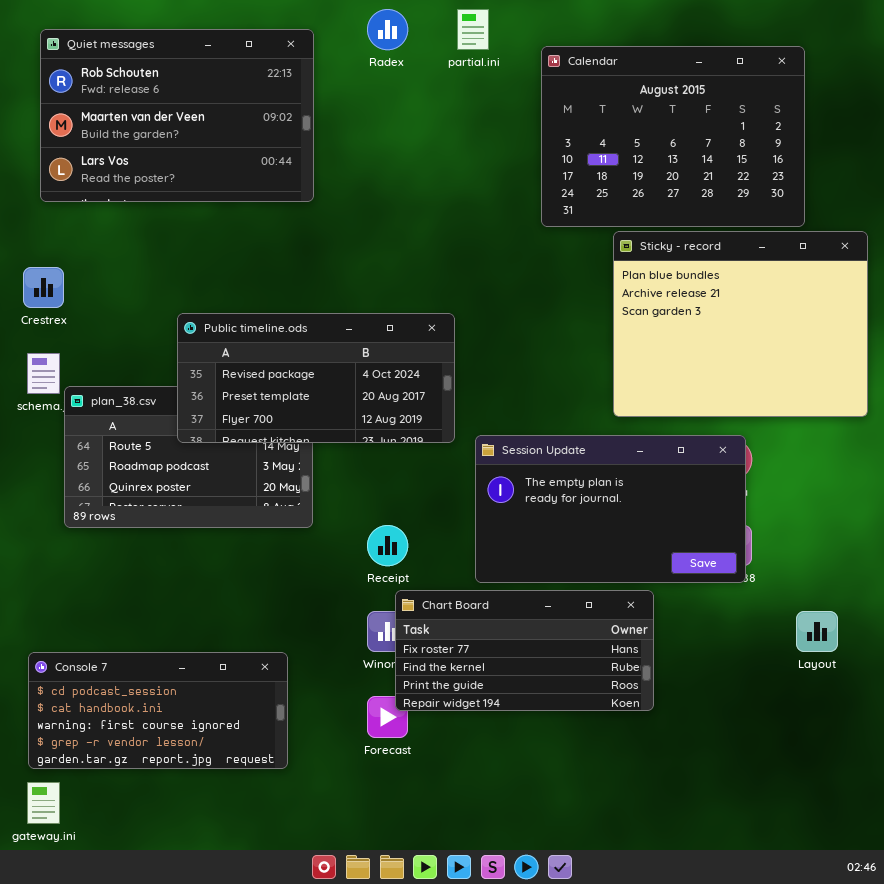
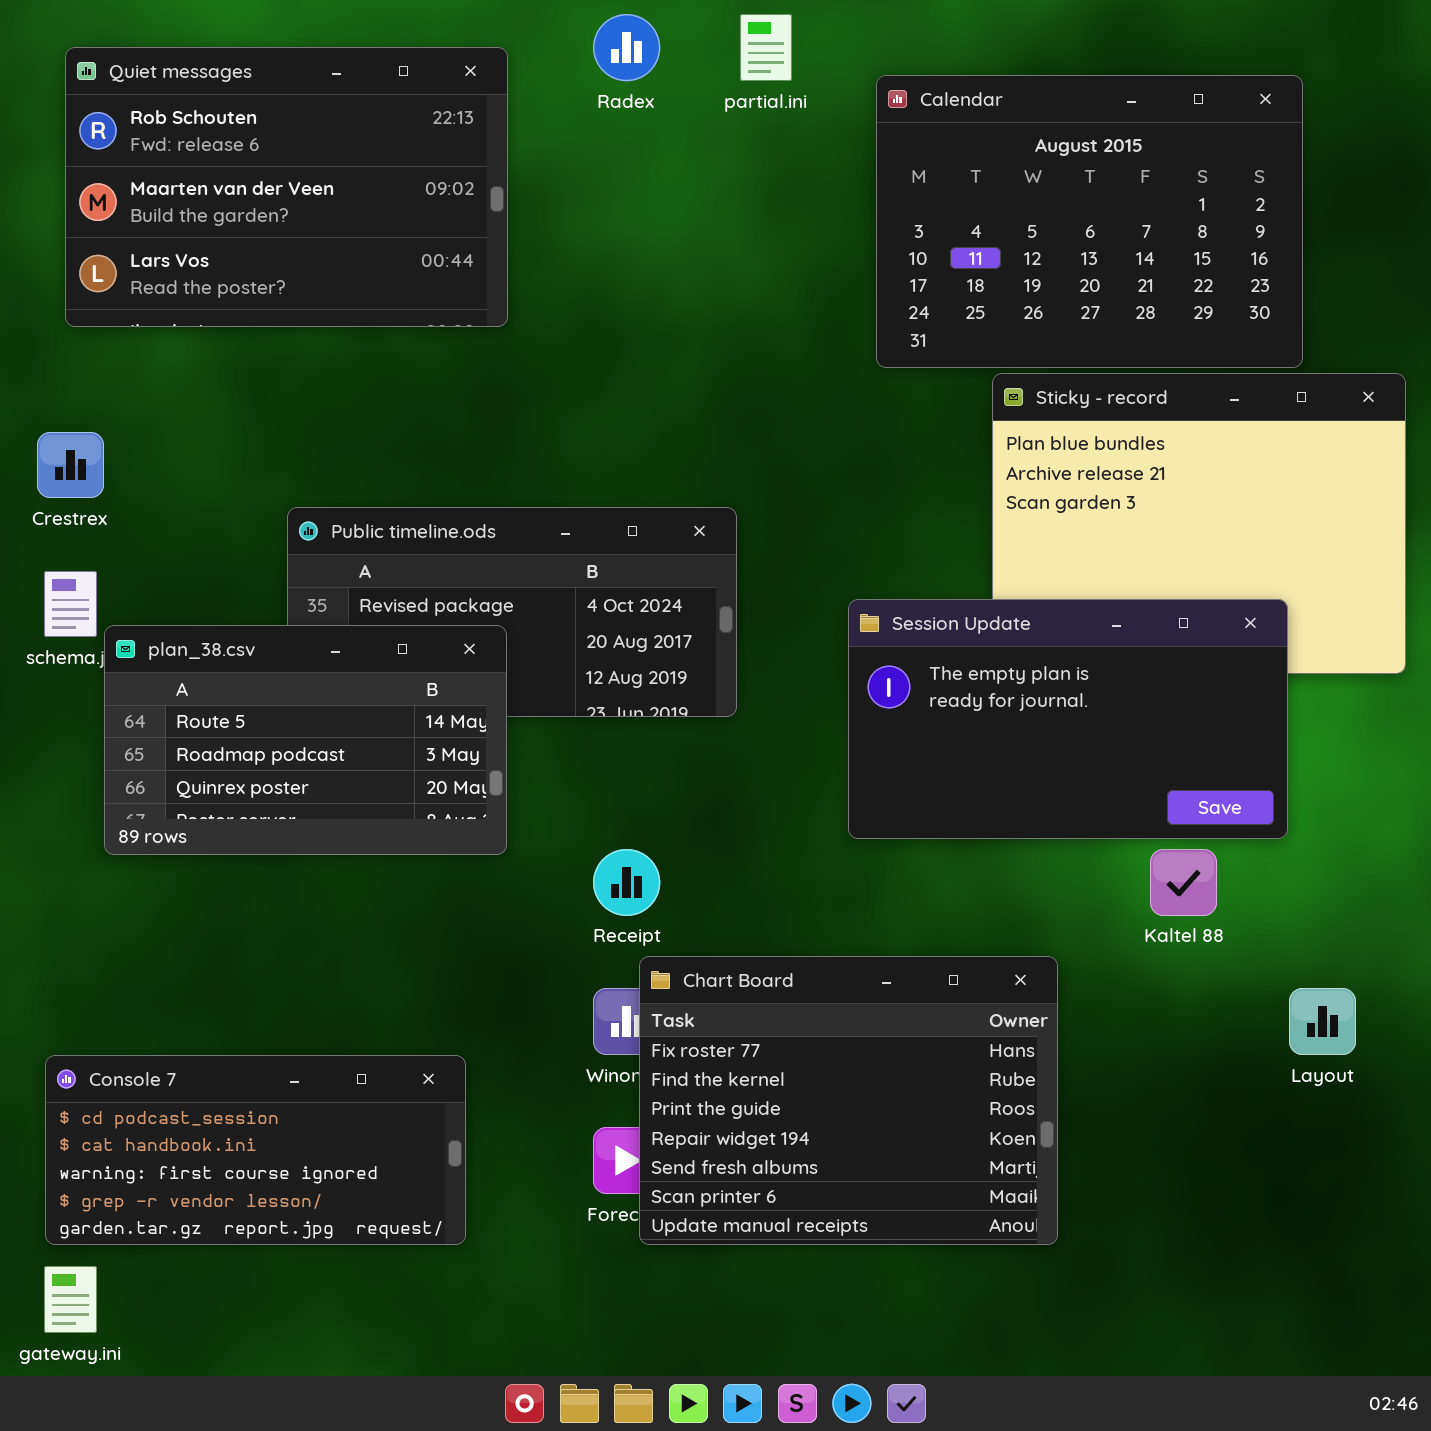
plan_38.csv: [64,386,313,528] -> [104,625,507,855], raised
Session Update: [475,435,746,583] -> [848,599,1288,839], moved
Chart Board: [395,590,654,711] -> [639,956,1058,1245], resized

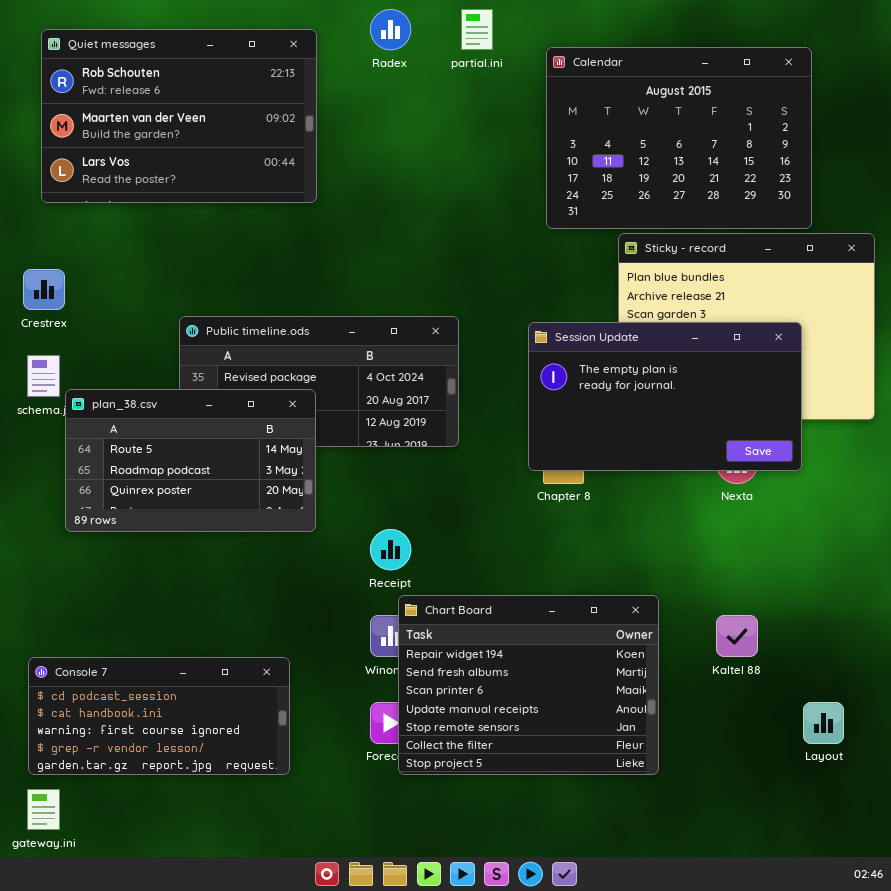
Session Update: [848,599,1288,839] -> [528,322,802,471], moved
Kaltel 88: [1150,849,1217,916] -> [716,615,758,657], moved
Chart Board: [639,956,1058,1245] -> [398,595,659,775], scrolled down 3 rows
Layout: [1289,988,1356,1055] -> [803,702,844,744], moved

